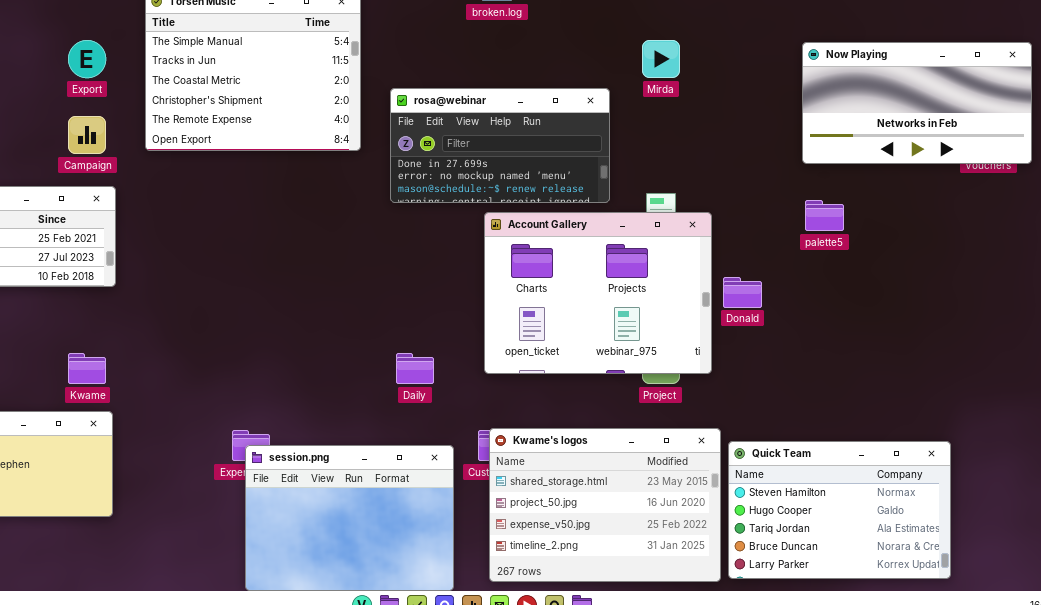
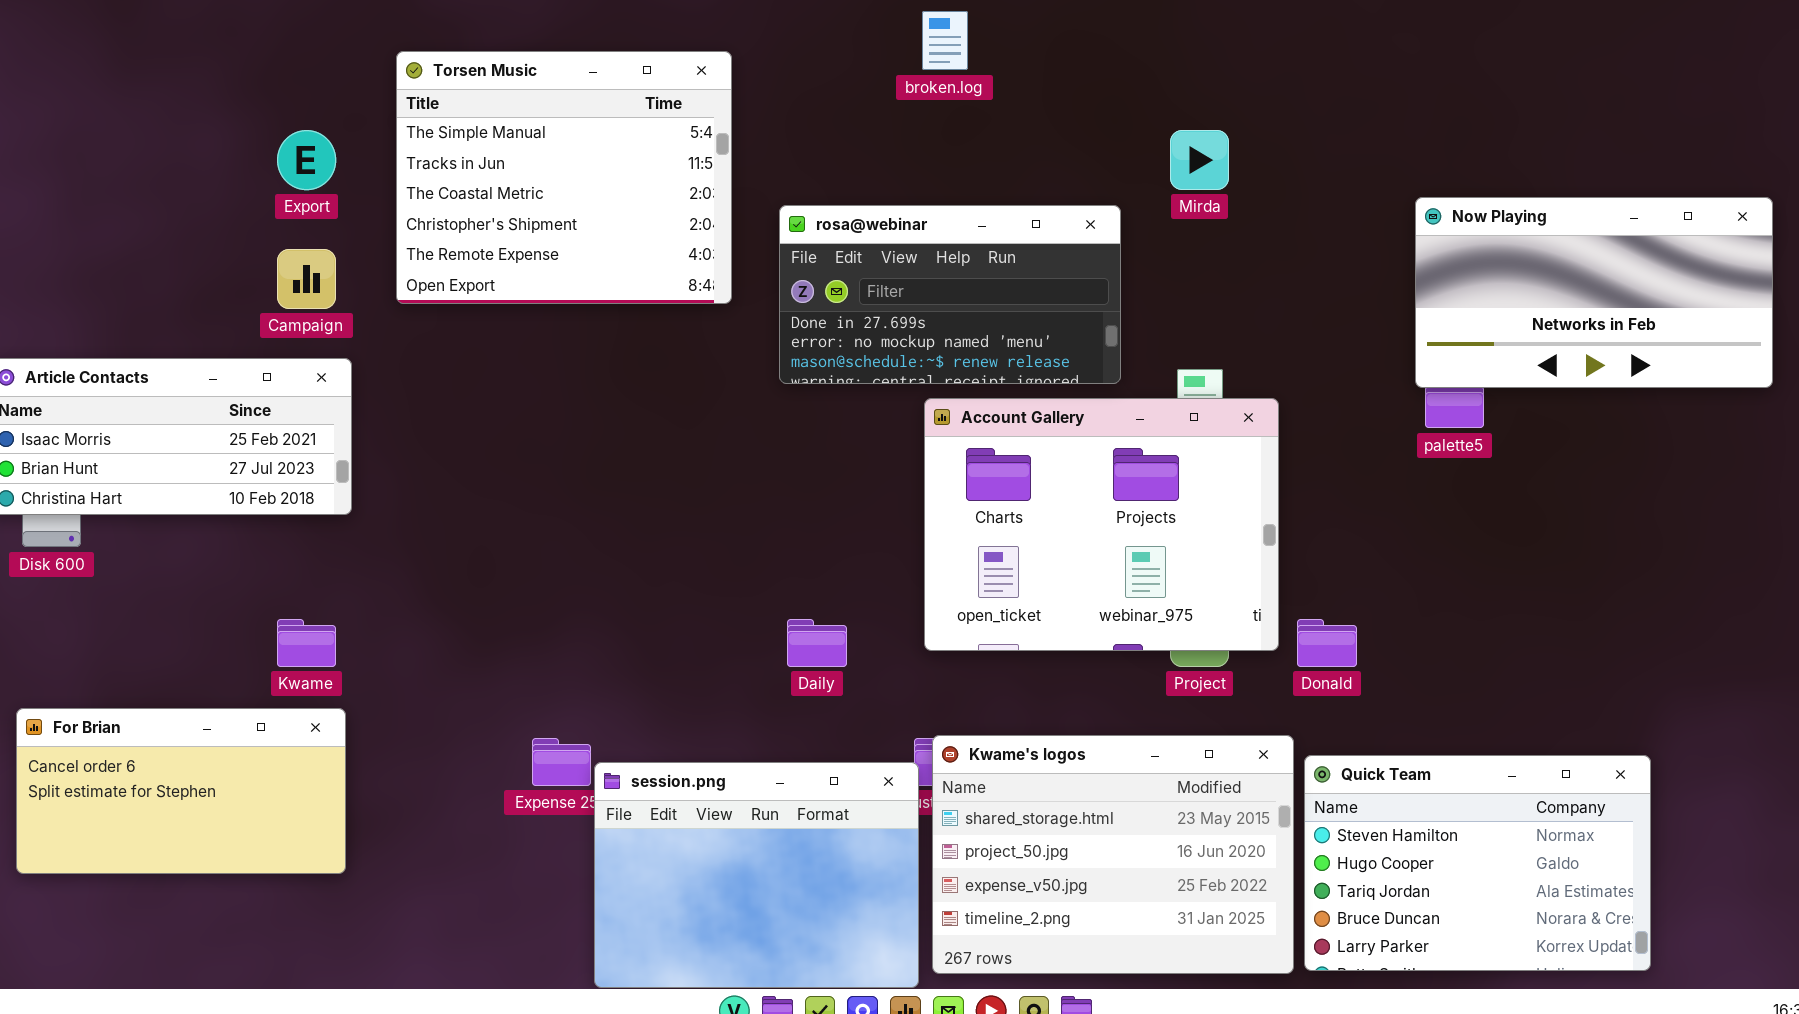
Now Playing: [802,42,1032,164] -> [1415,197,1773,388], moved
Donald: [723,277,762,308] -> [1297,619,1357,667], moved
session.png: [245,445,454,591] -> [594,762,919,988], moved

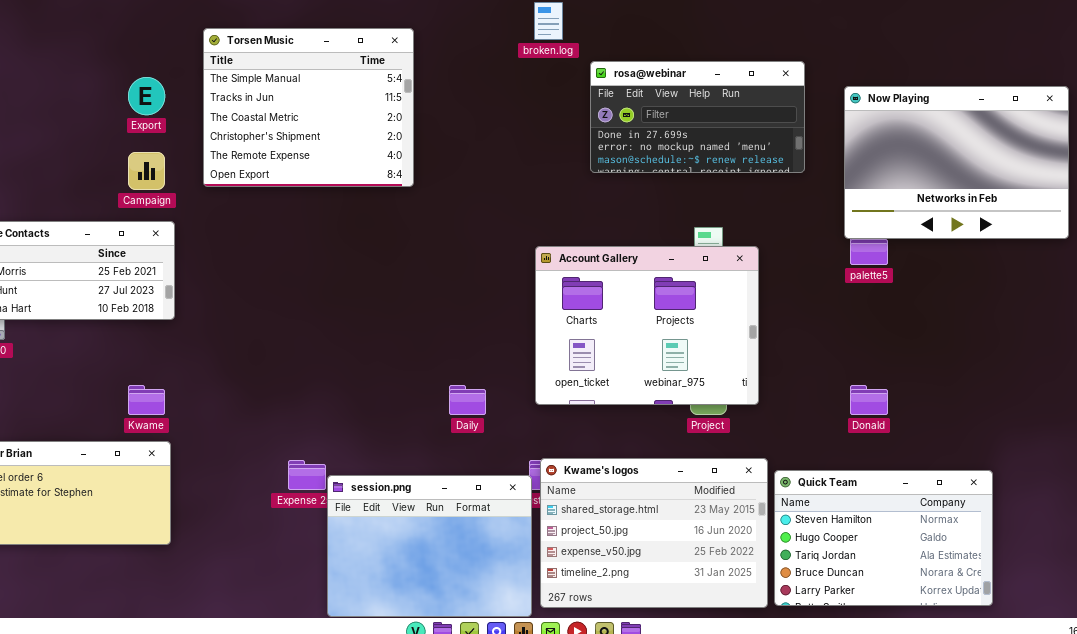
Now Playing: [1415,197,1773,388] -> [844,86,1069,239], resized
rosa@webinar: [779,205,1121,384] -> [590,61,805,173], moved
Donald: [1297,619,1357,667] -> [850,385,888,415], moved

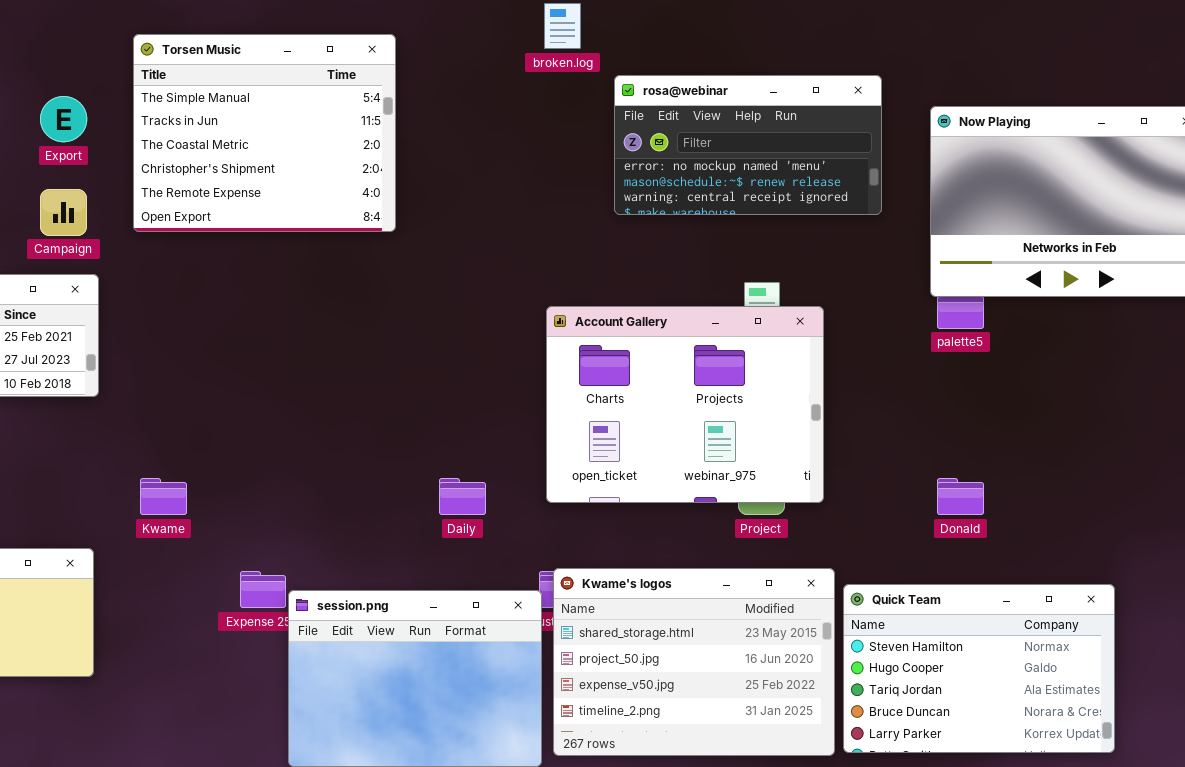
rosa@webinar: [590,61,805,173] -> [614,75,882,215], scrolled down 1 row
Kwame: [128,385,165,415] -> [140,478,187,515], moved

